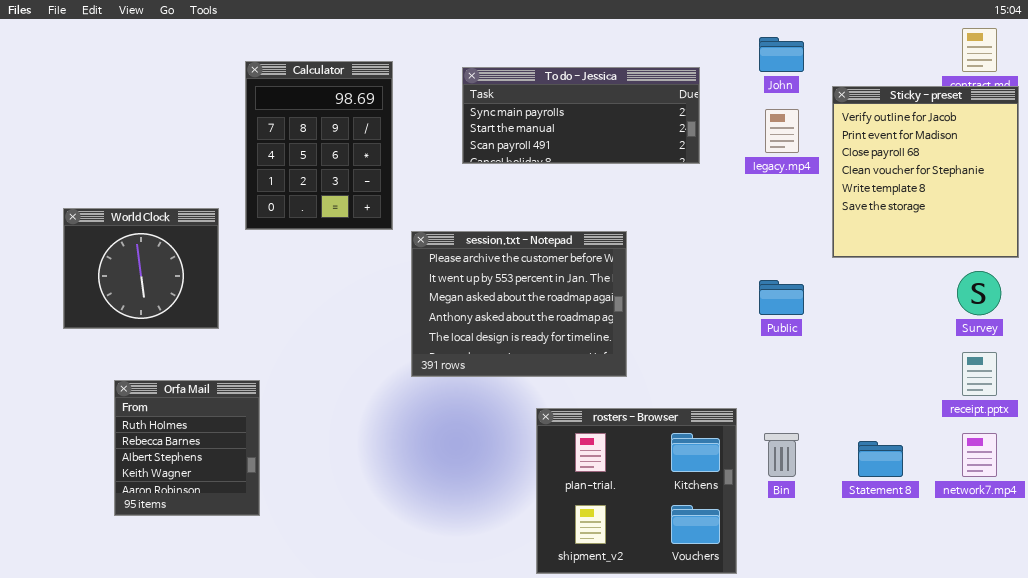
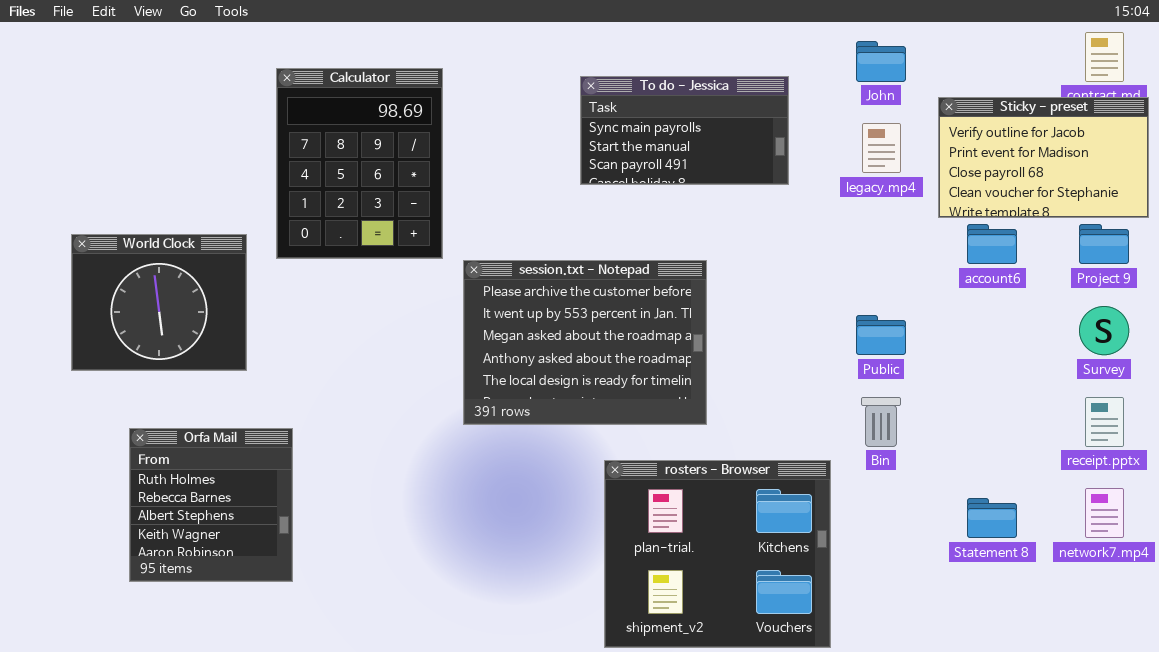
To do - Jessica: [462,67,700,164] -> [580,76,789,185], resized
Sticky - preset: [832,86,1019,258] -> [938,97,1149,218], resized
Bin: [764,433,799,477] -> [861,397,901,447], moved

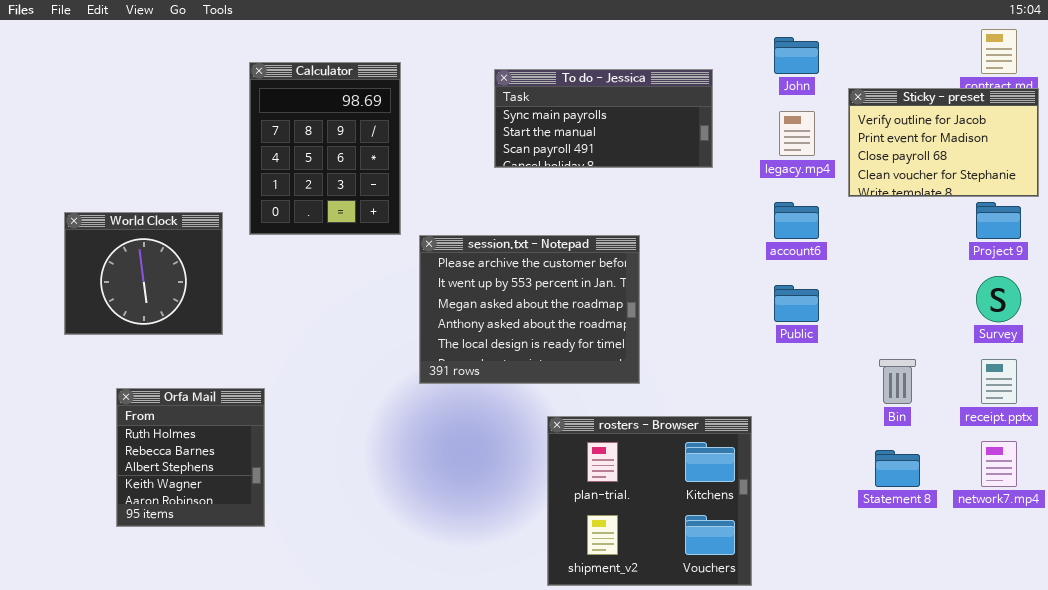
To do - Jessica: [580,76,789,185] -> [494,69,713,168], resized
account6: [967,224,1017,264] -> [774,202,819,239], moved
Bin: [861,397,901,447] -> [879,359,916,404], moved

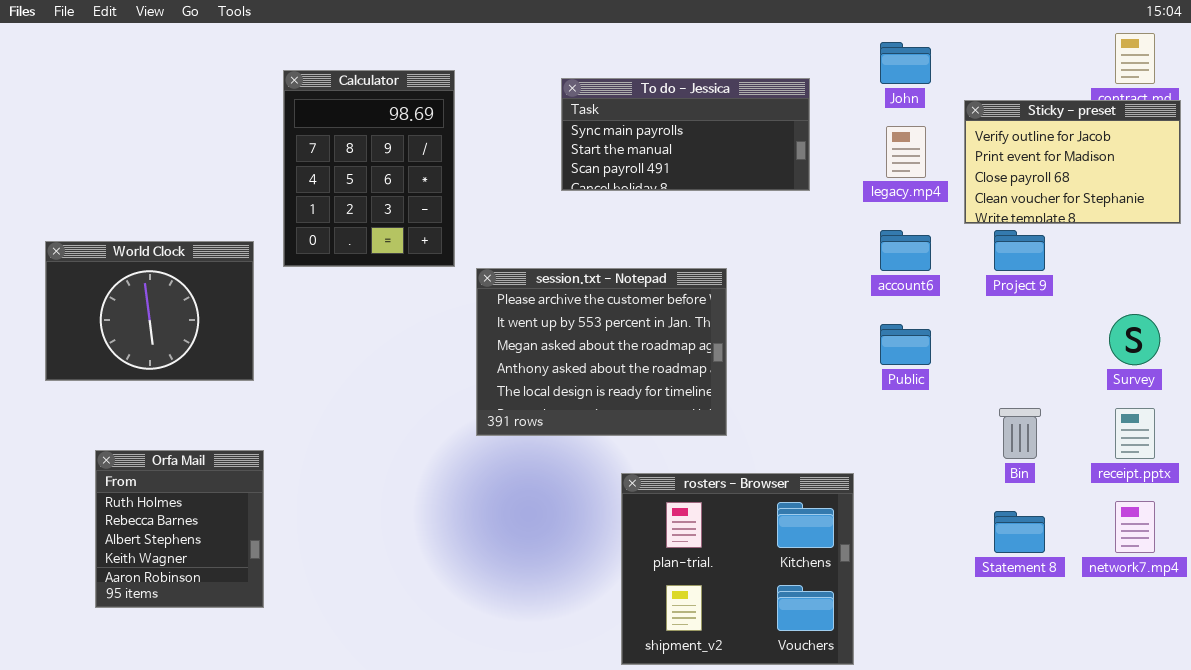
Project 9: [976,202,1021,239] -> [994,230,1045,271], moved
World Clock: [64,212,223,335] -> [45,241,254,381], resized
Orfa Mail: [116,388,265,527] -> [95,450,264,608], moved

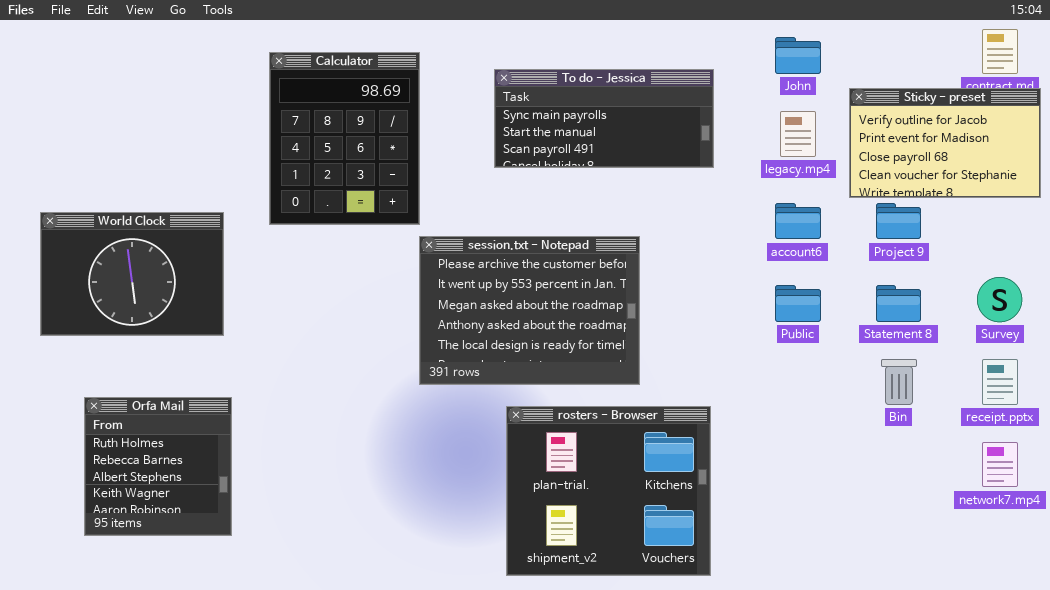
Calculator: [283,70,455,267] -> [269,52,420,225], moved
rosters - Browser: [621,473,854,665] -> [506,406,711,576], moved
Statement 8: [994,511,1045,553] -> [876,285,921,322], moved

